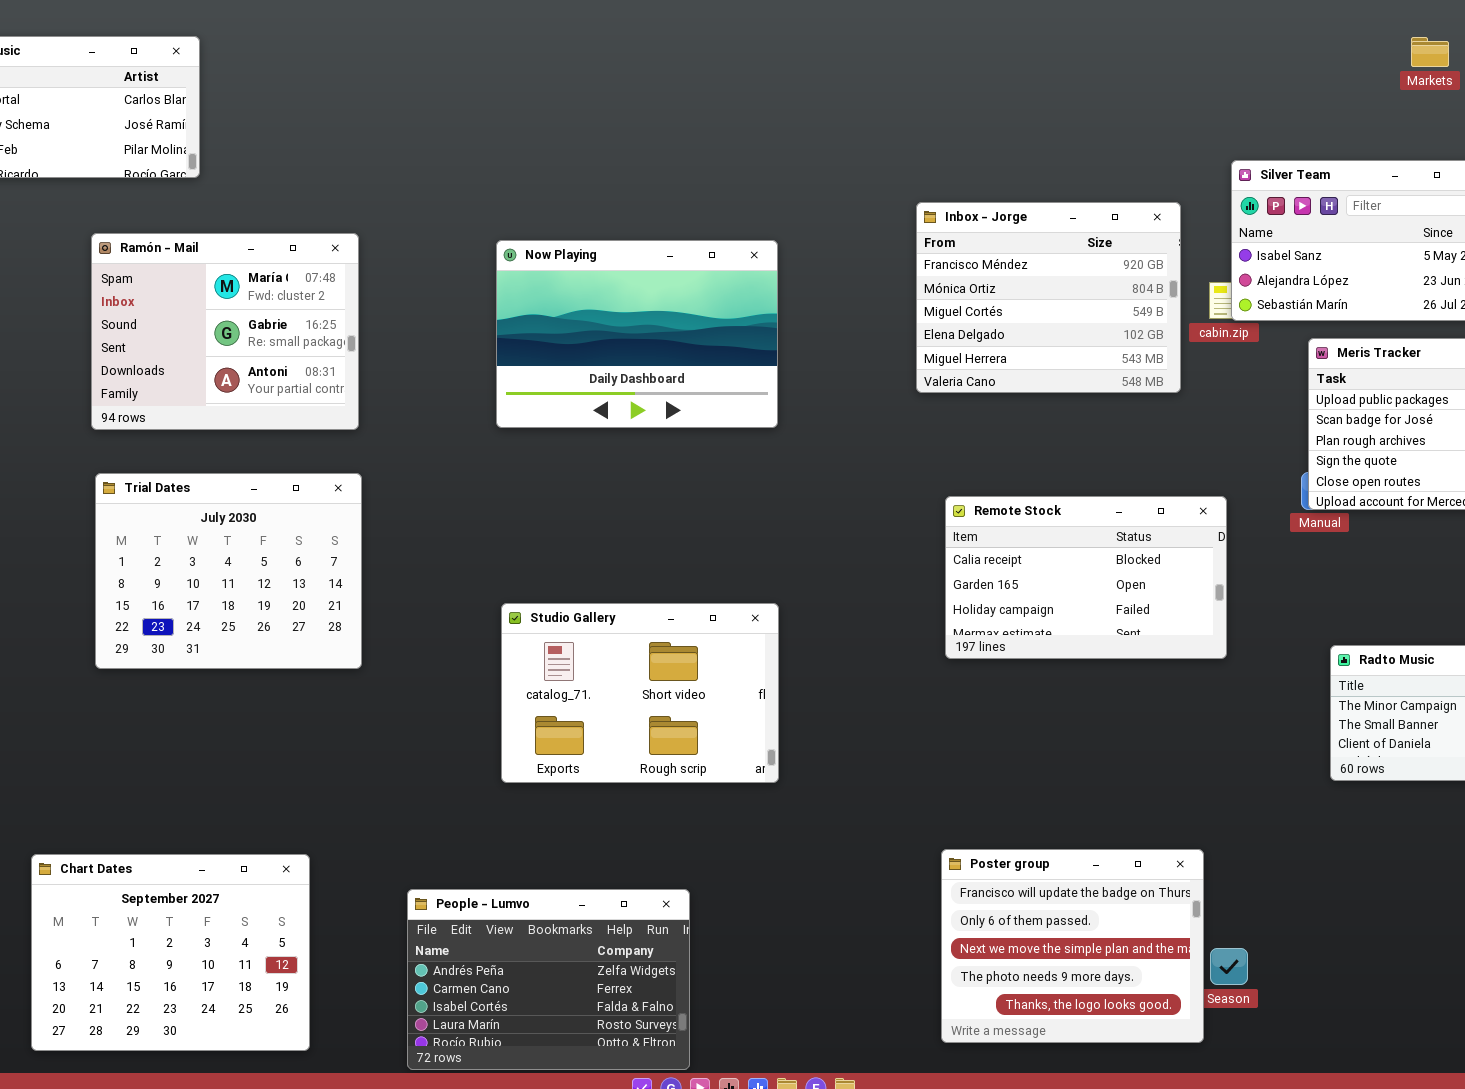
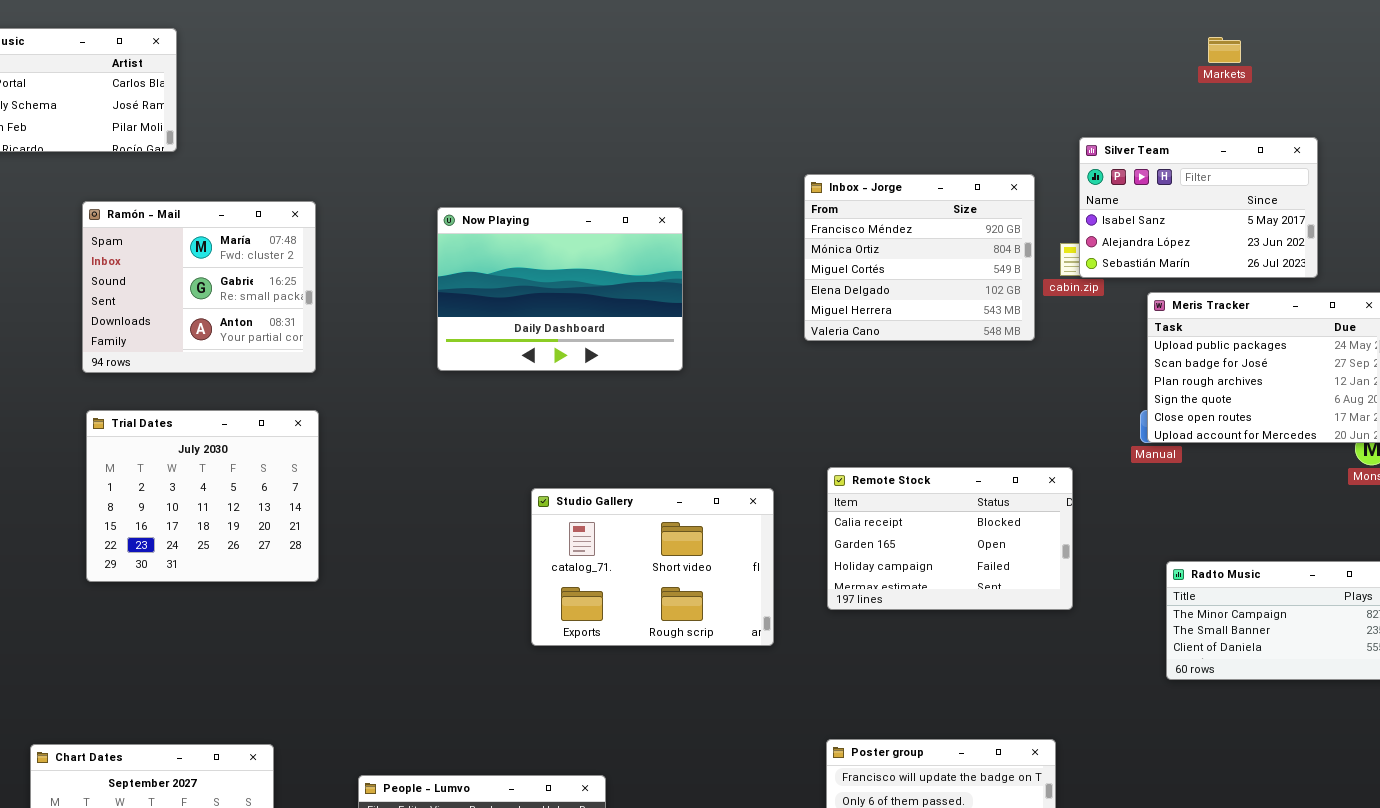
Markets: [1411,37,1449,67] -> [1208,37,1241,63], moved
Remote Stock: [945,496,1227,659] -> [827,467,1073,610], moved
Studio Gallery: [501,603,779,783] -> [531,488,774,646], moved

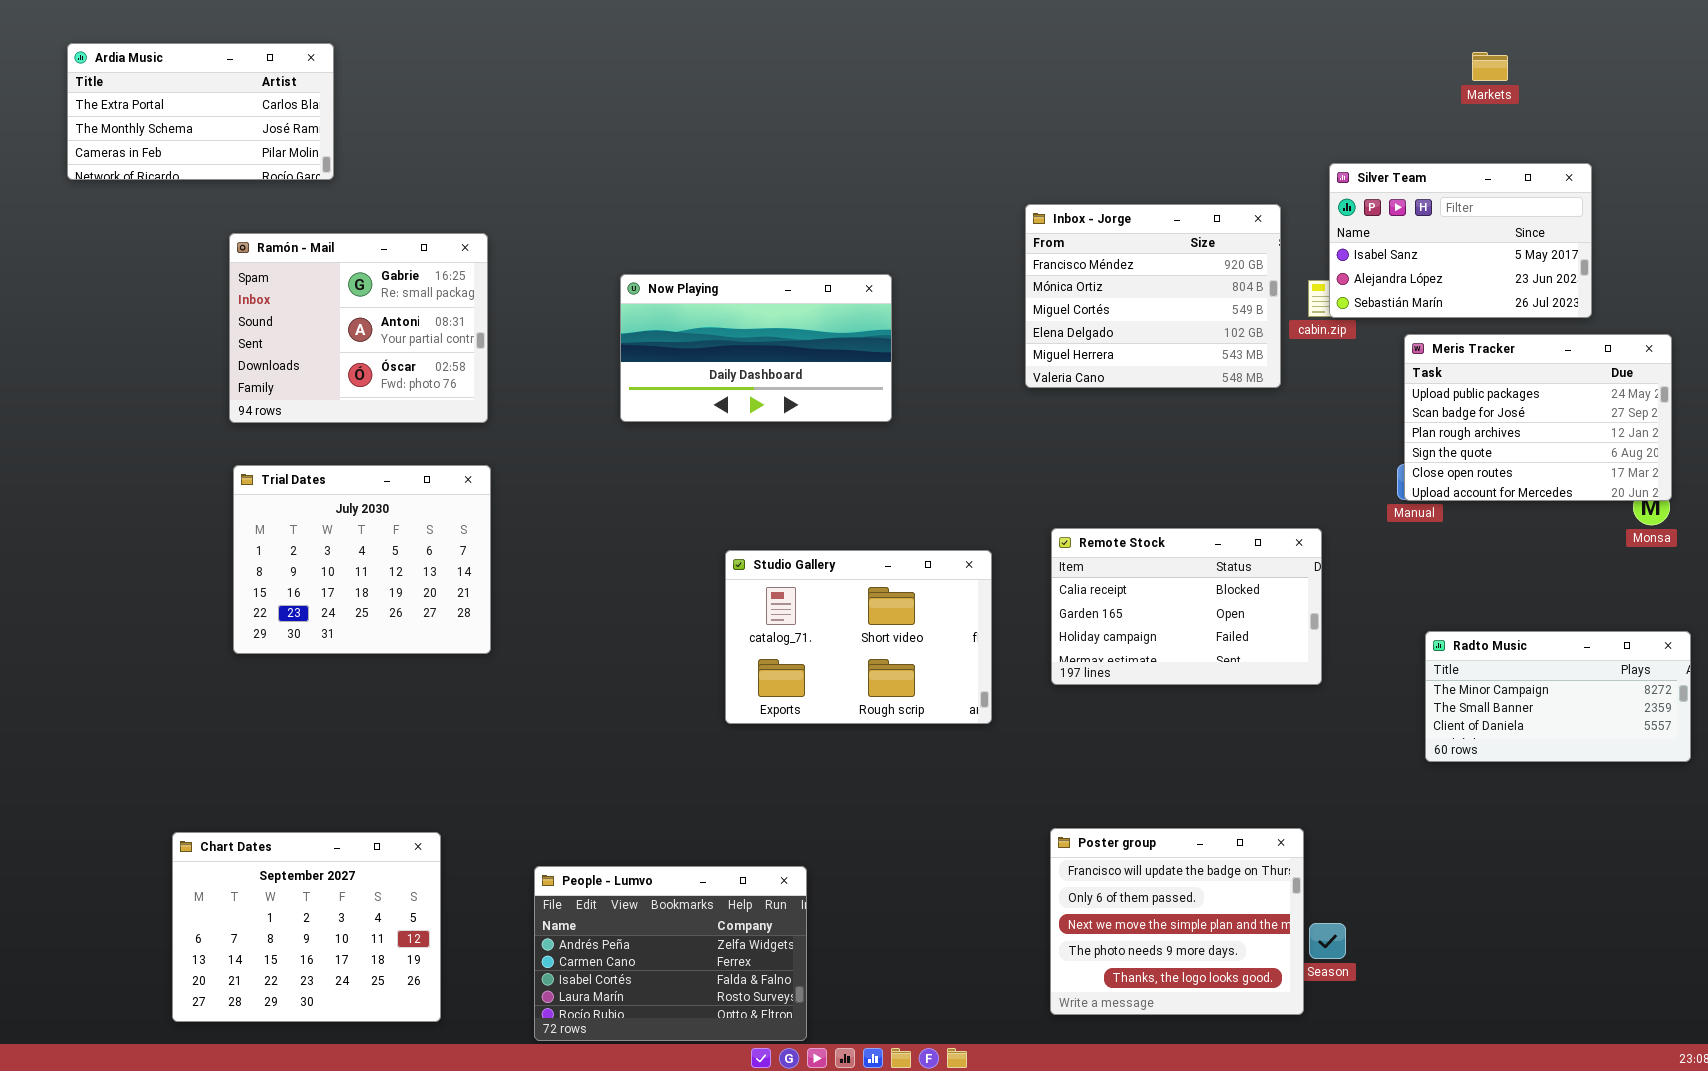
Ramón - Mail: [82,201,316,373] -> [229,233,488,423], scrolled down 1 row
Now Playing: [437,207,683,371] -> [620,274,892,422], resized

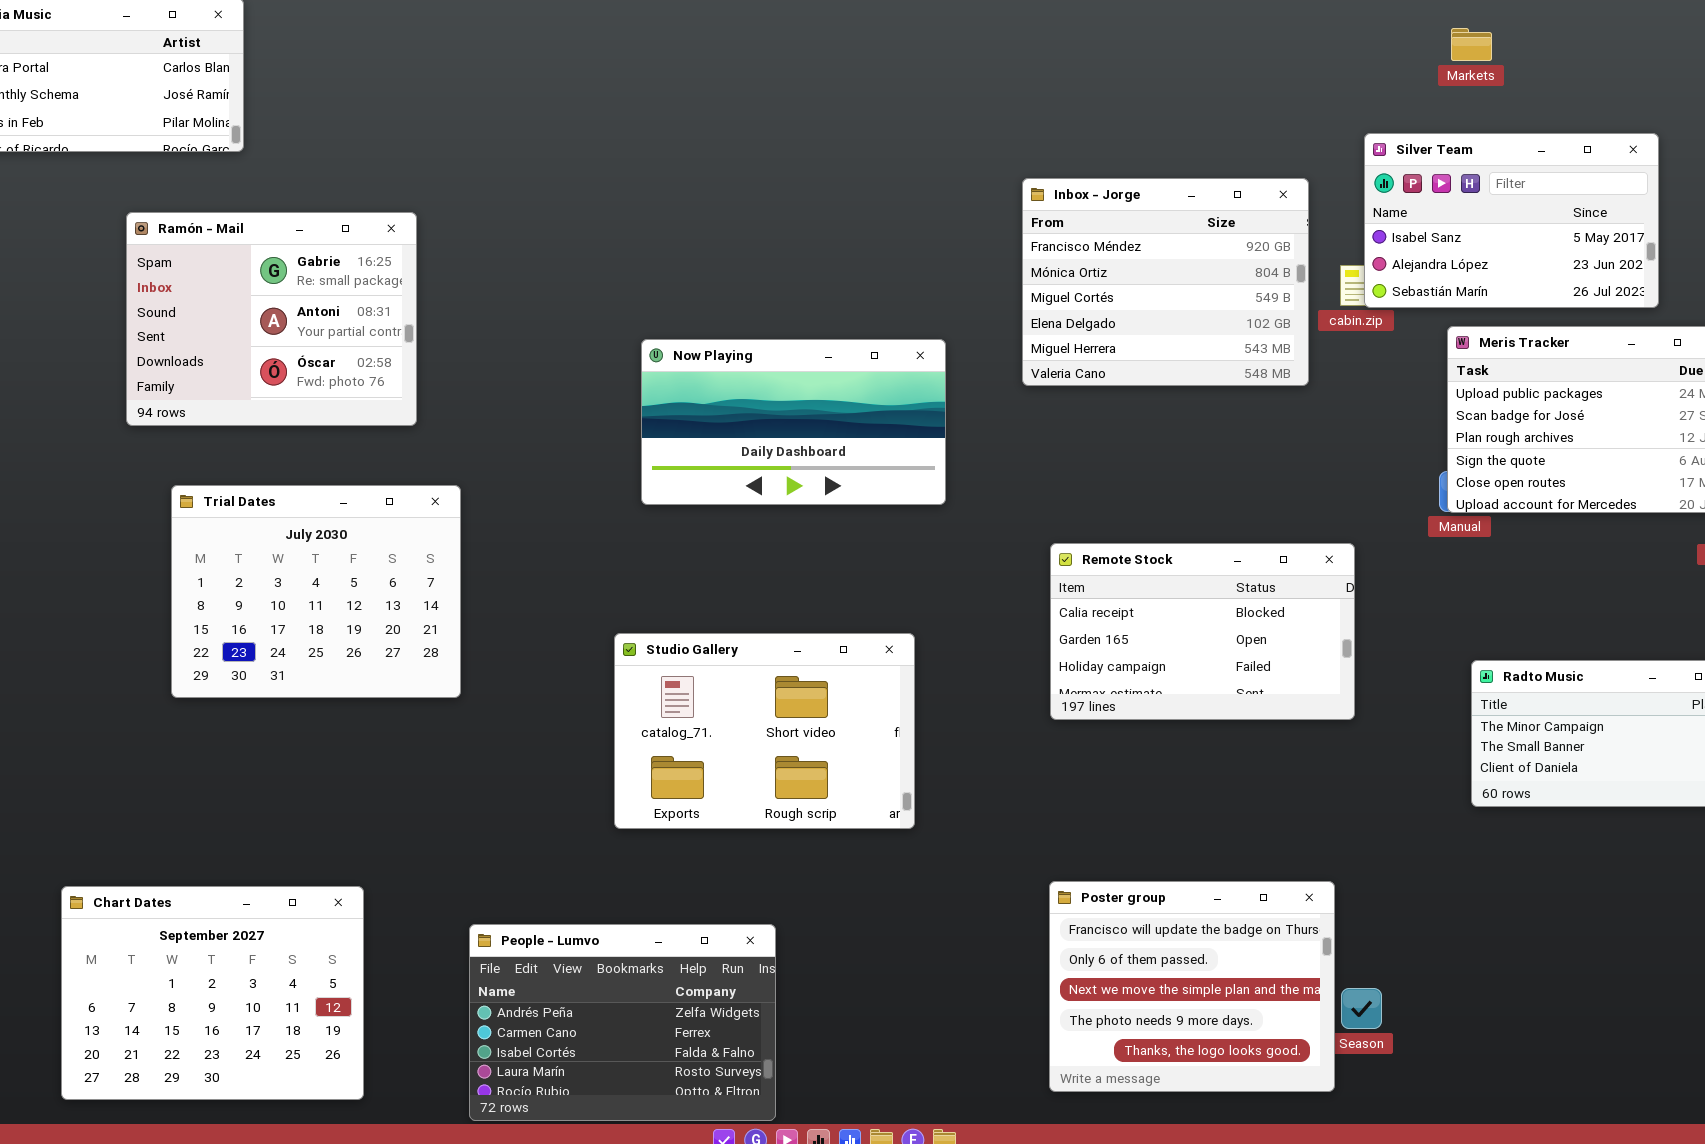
Markets: [1472,52,1508,81] -> [1451,28,1492,61], moved
Now Playing: [620,274,892,422] -> [641,339,946,505], moved
Trial Dates: [233,465,491,654] -> [171,485,461,698], moved
Studio Gallery: [725,550,992,724] -> [614,633,915,829], moved

